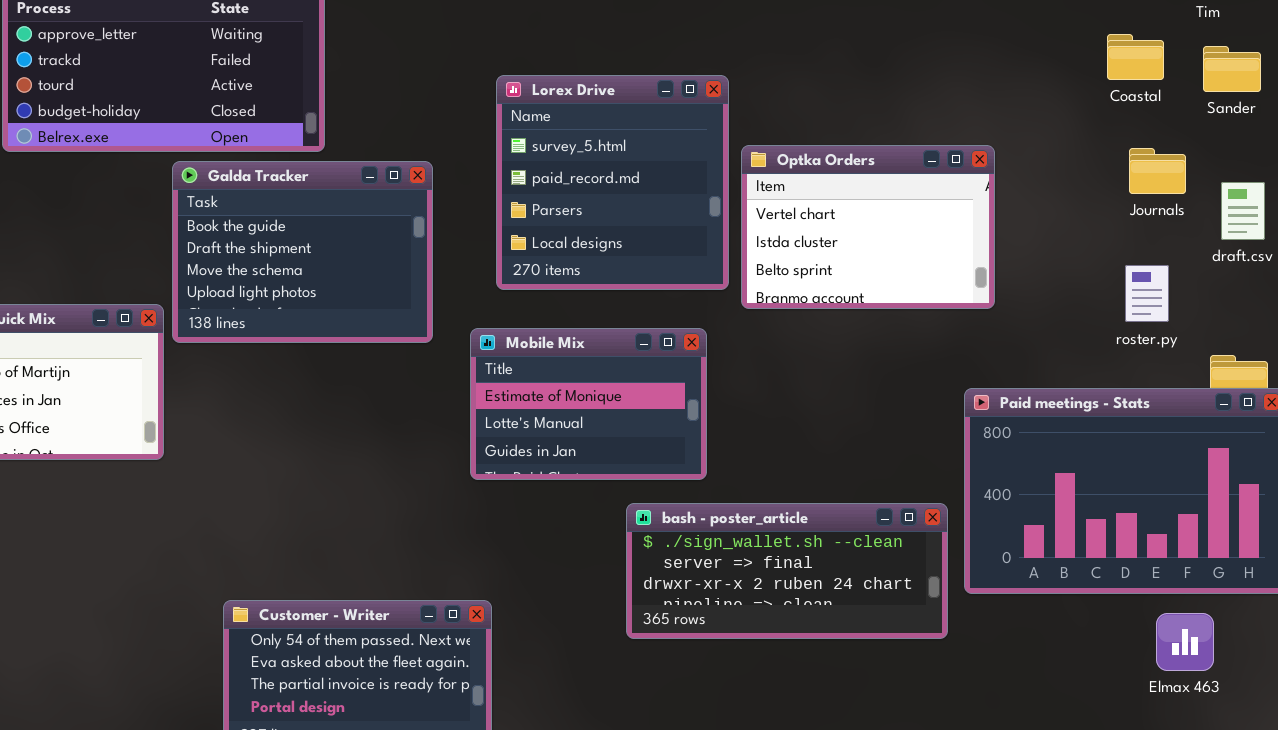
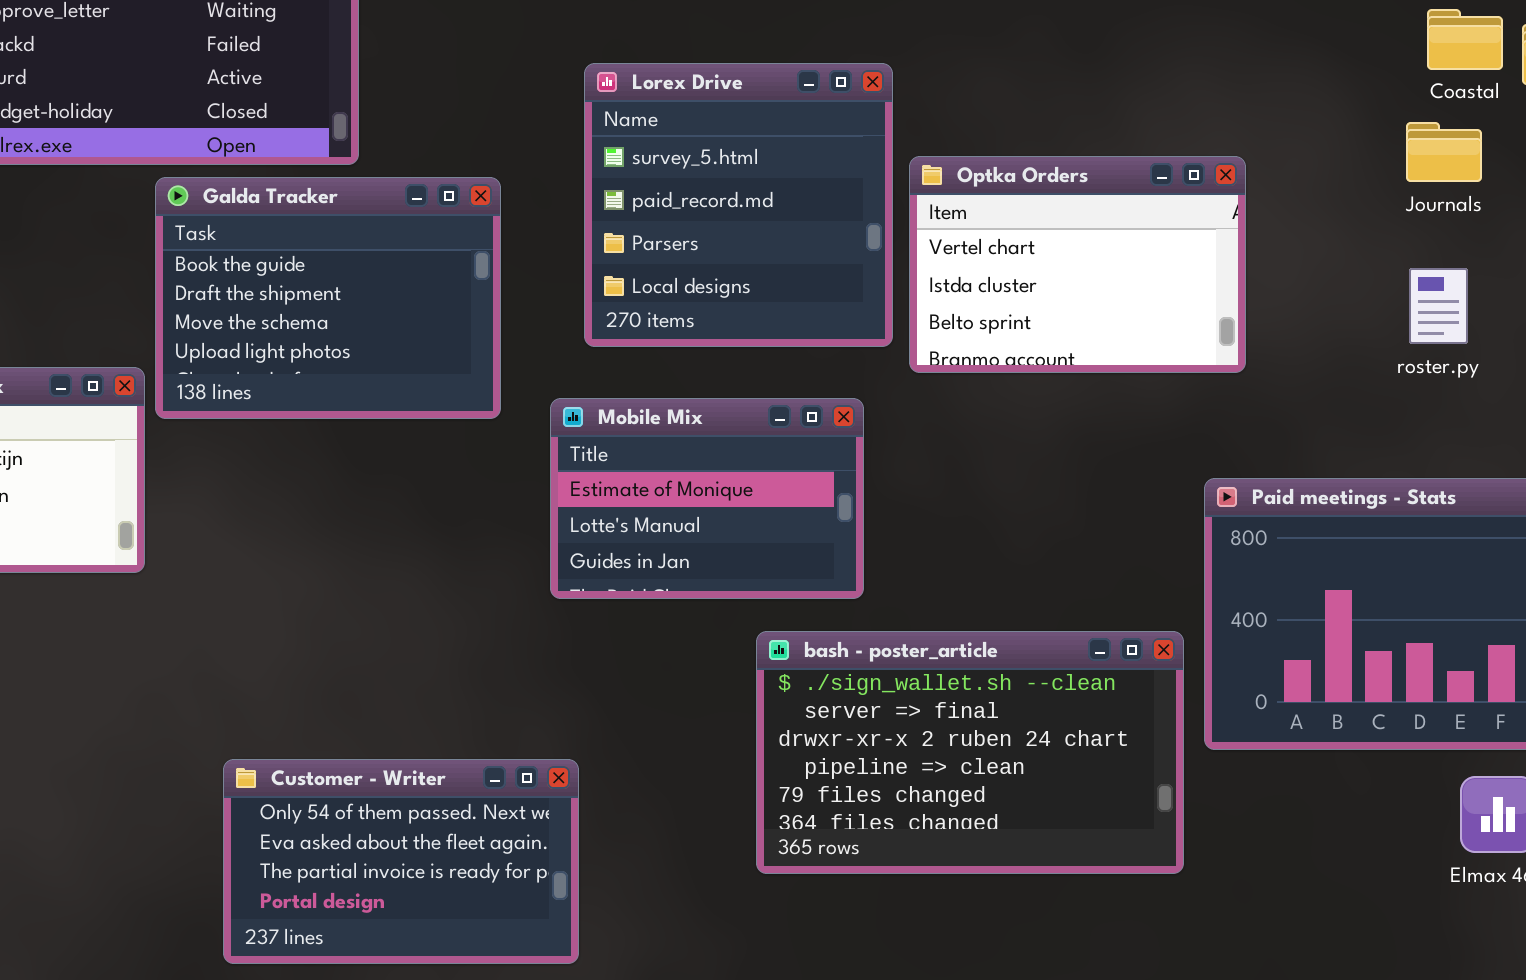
Coastal: [1107,34,1164,80] -> [1427,9,1503,70], moved
Journals: [1129,148,1186,194] -> [1406,122,1482,182], moved
roster.py: [1125,265,1169,322] -> [1409,268,1468,344], moved
bash - poster_article: [626,503,948,639] -> [756,631,1184,874], resized

